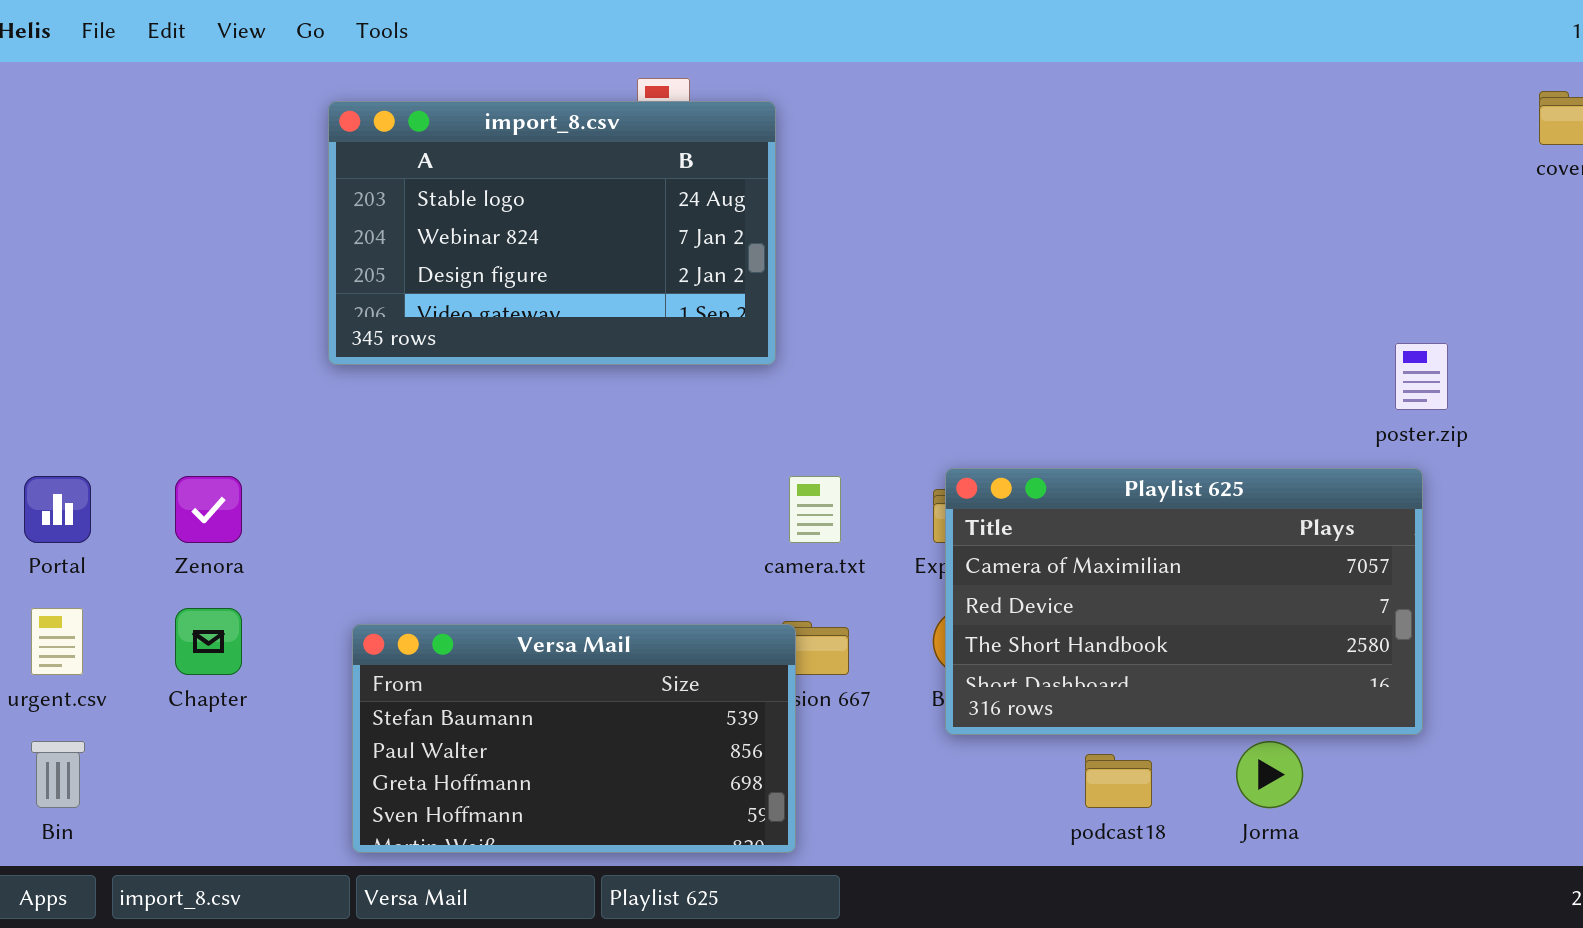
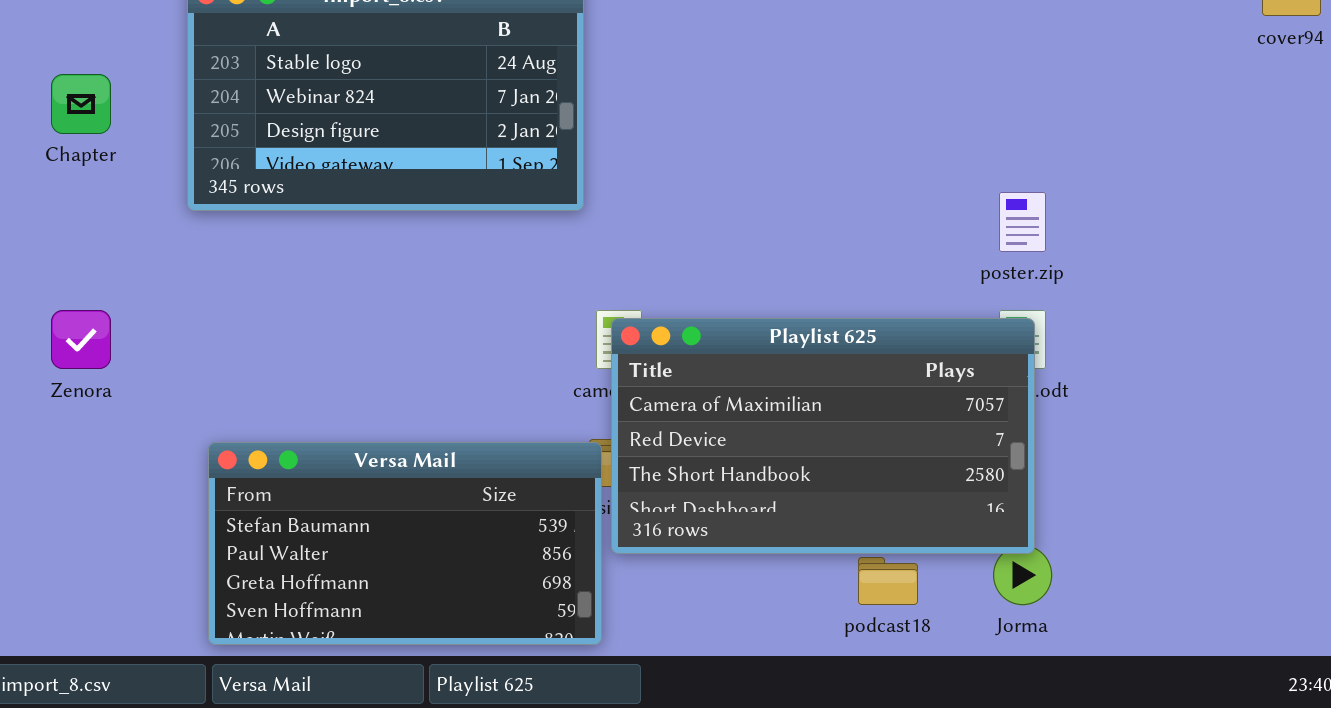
poster.zip: [1395,343,1448,410] -> [999,192,1046,252], moved
Playlist 625: [945,468,1423,735] -> [611,318,1035,554], moved
Chapter: [175,608,242,675] -> [51,74,111,134], moved

